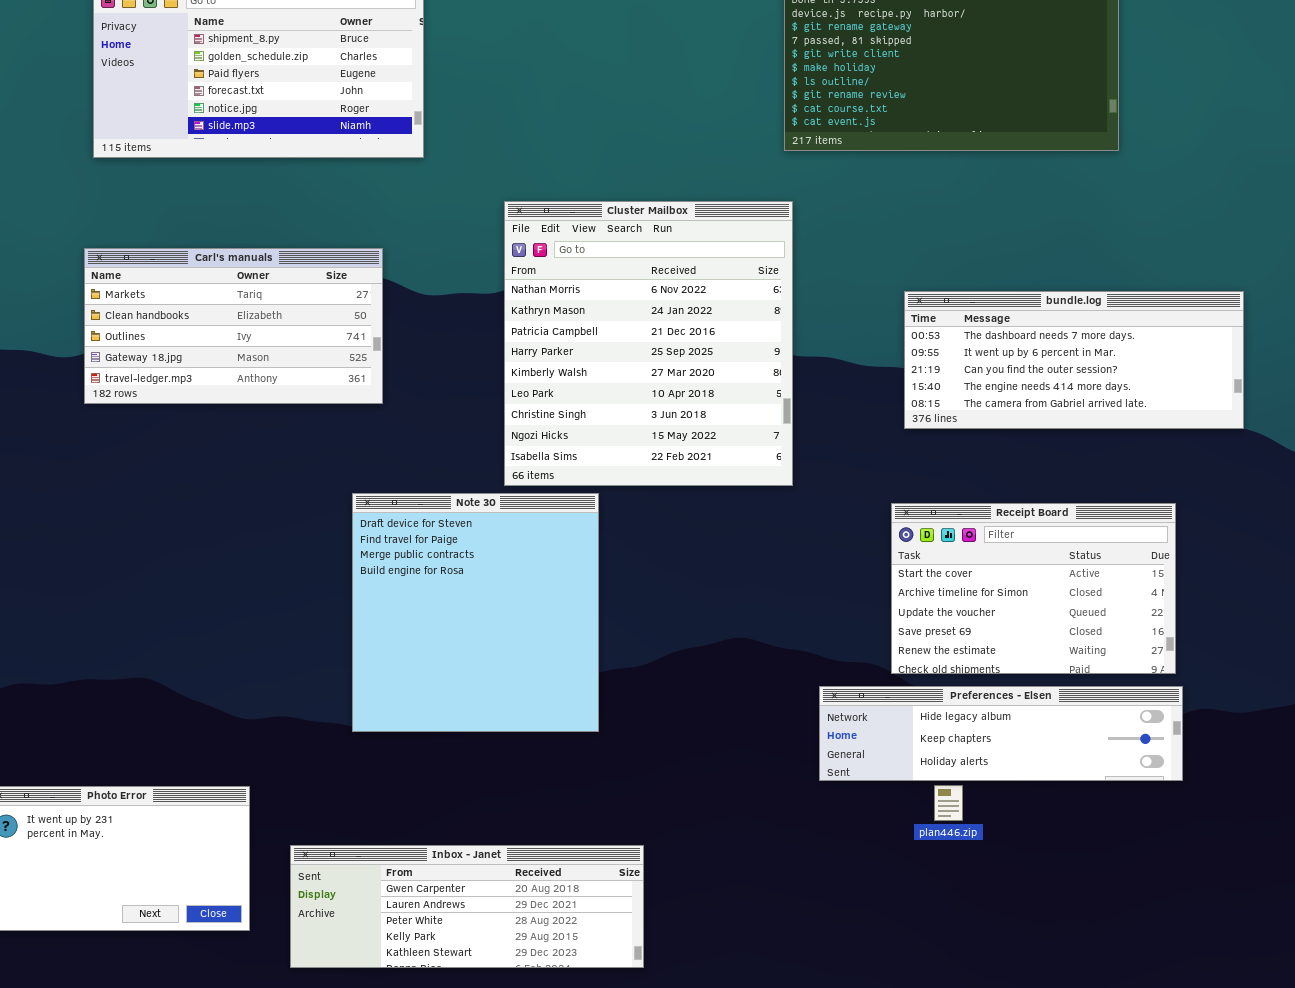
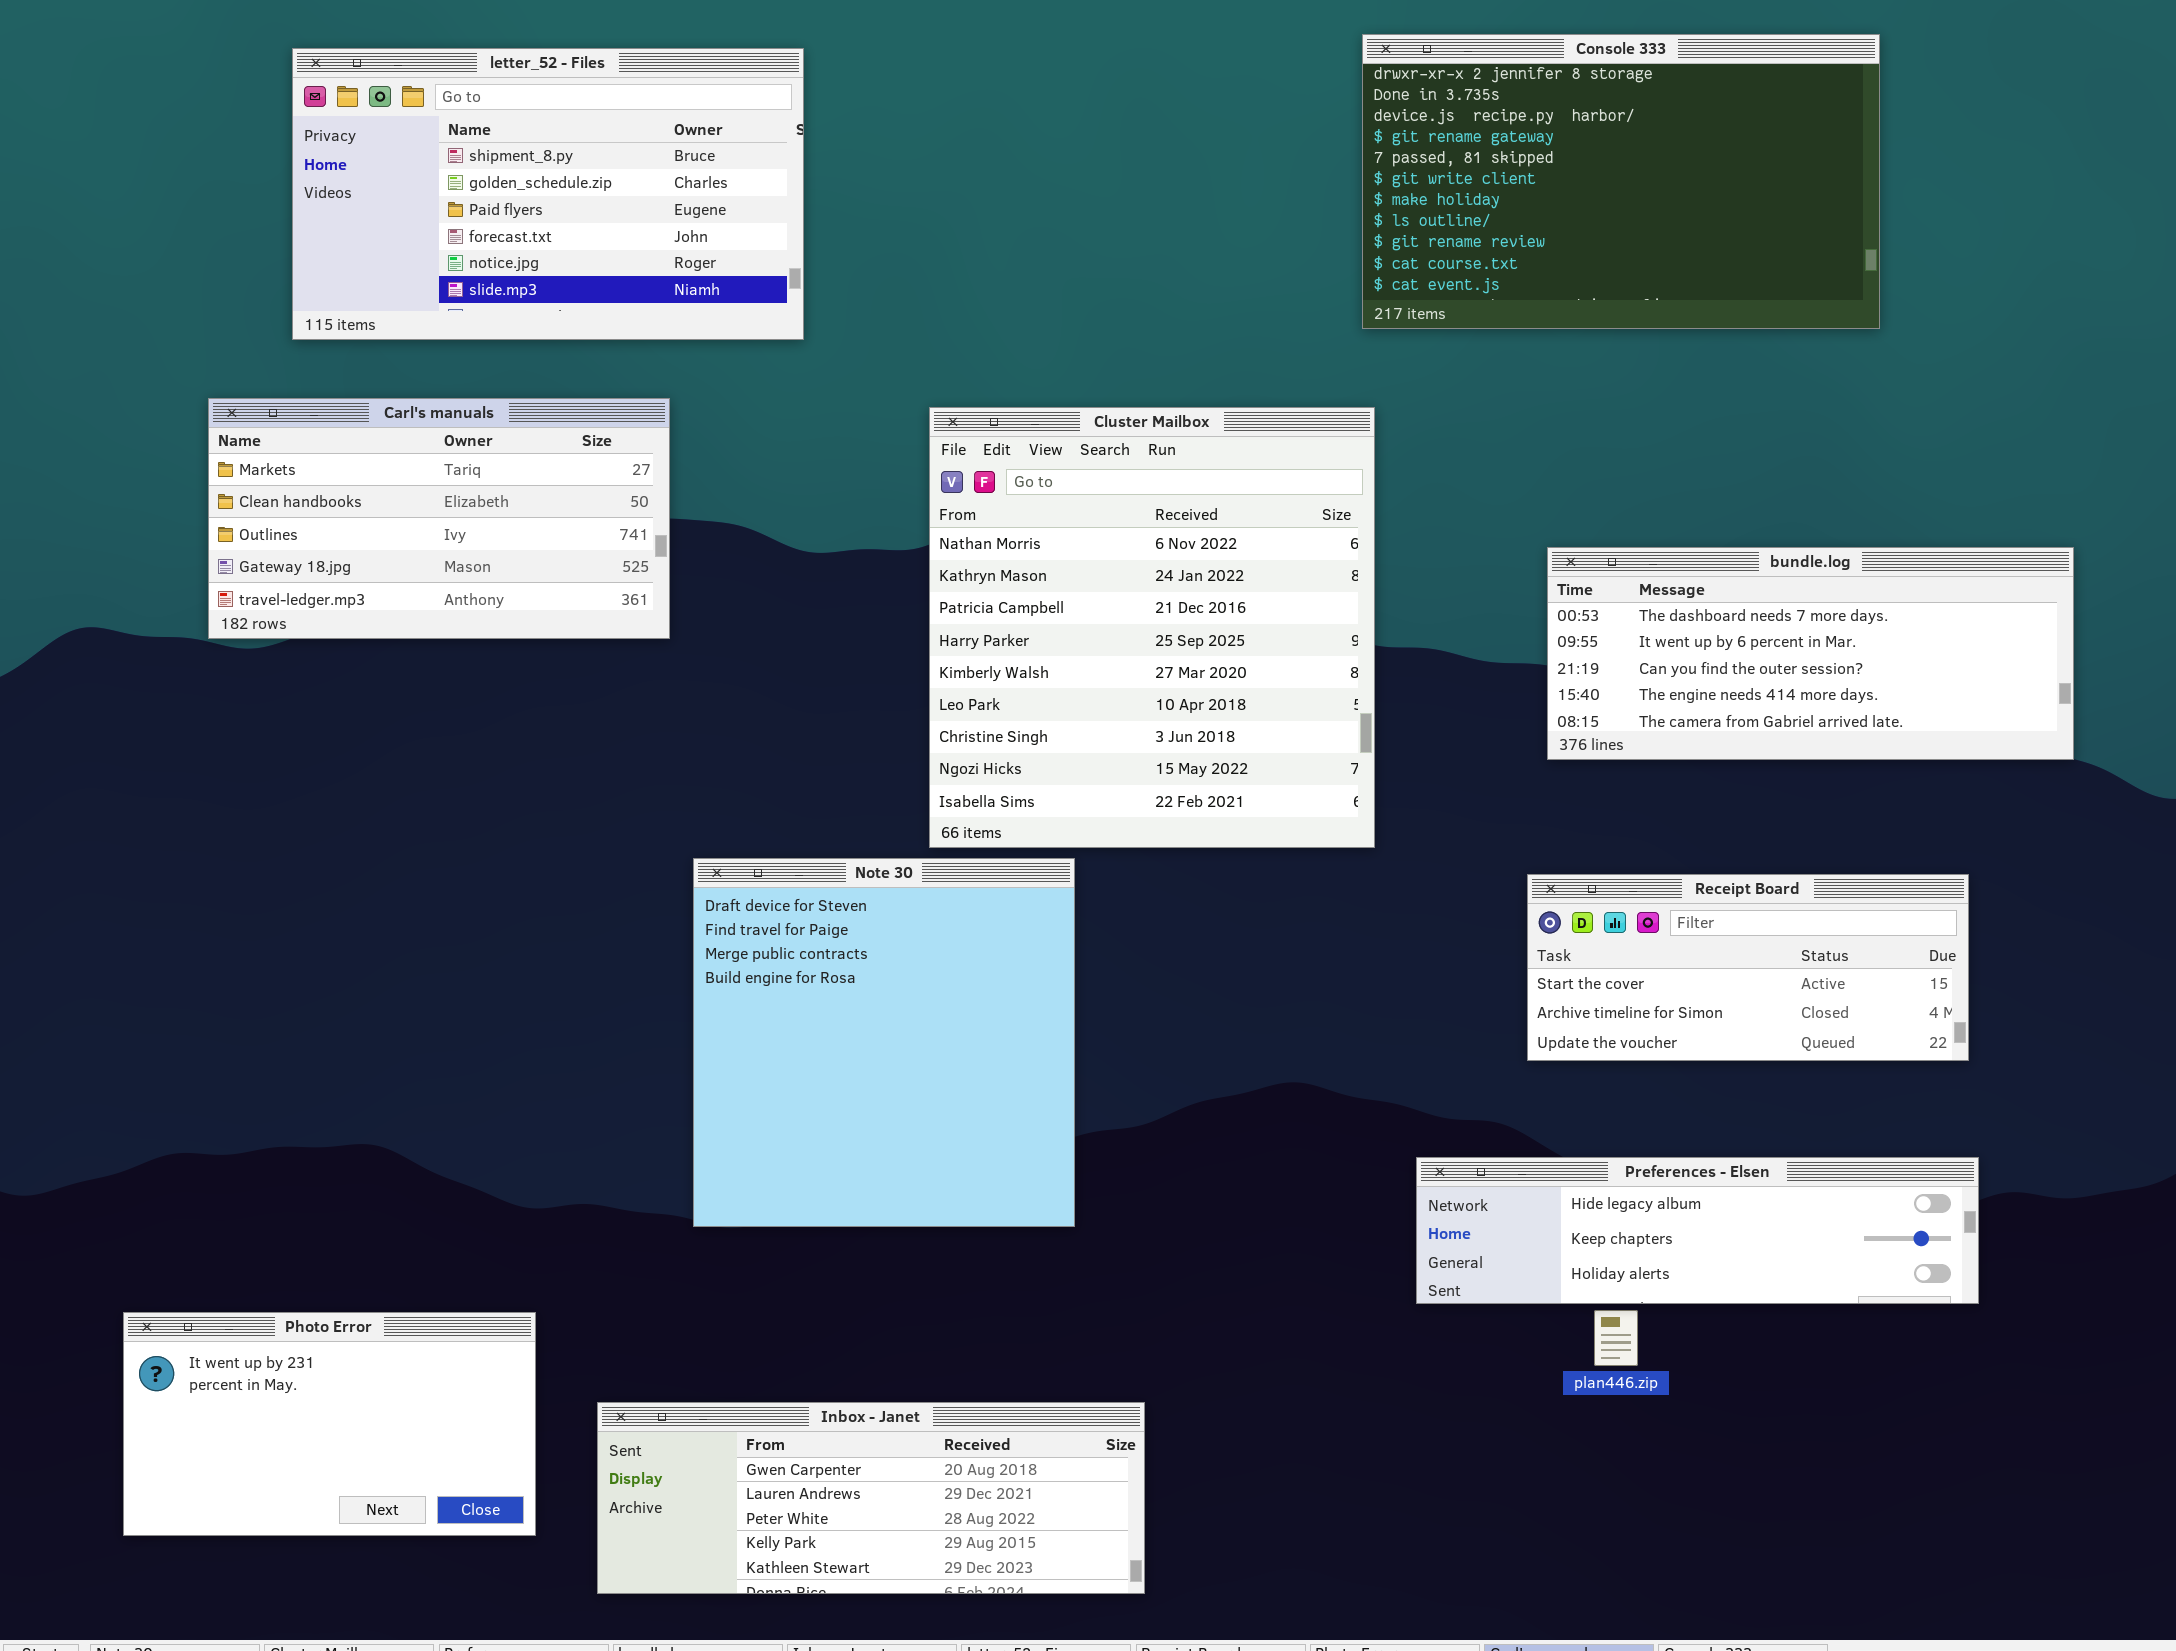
Carl's manuals: [84,248,383,404] -> [208,398,670,639], moved
Receipt Board: [891,503,1176,674] -> [1527,874,1969,1061], resized

